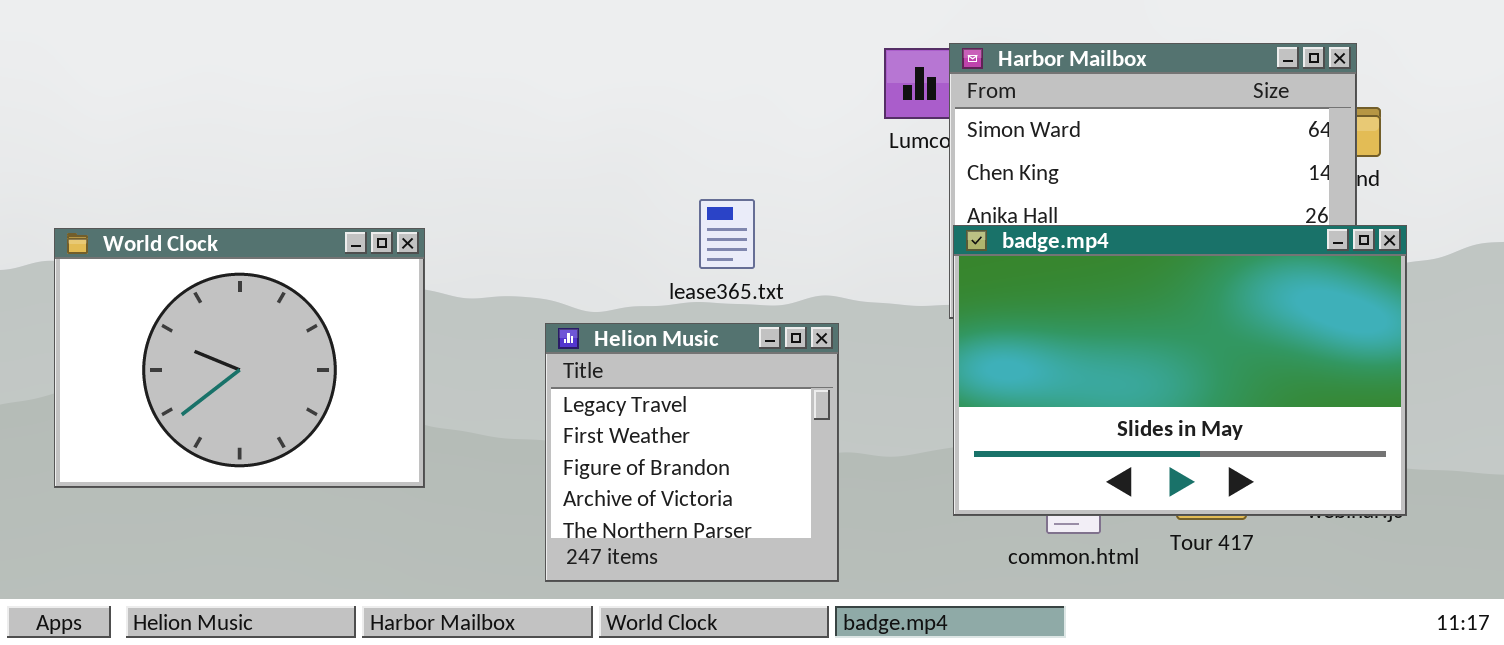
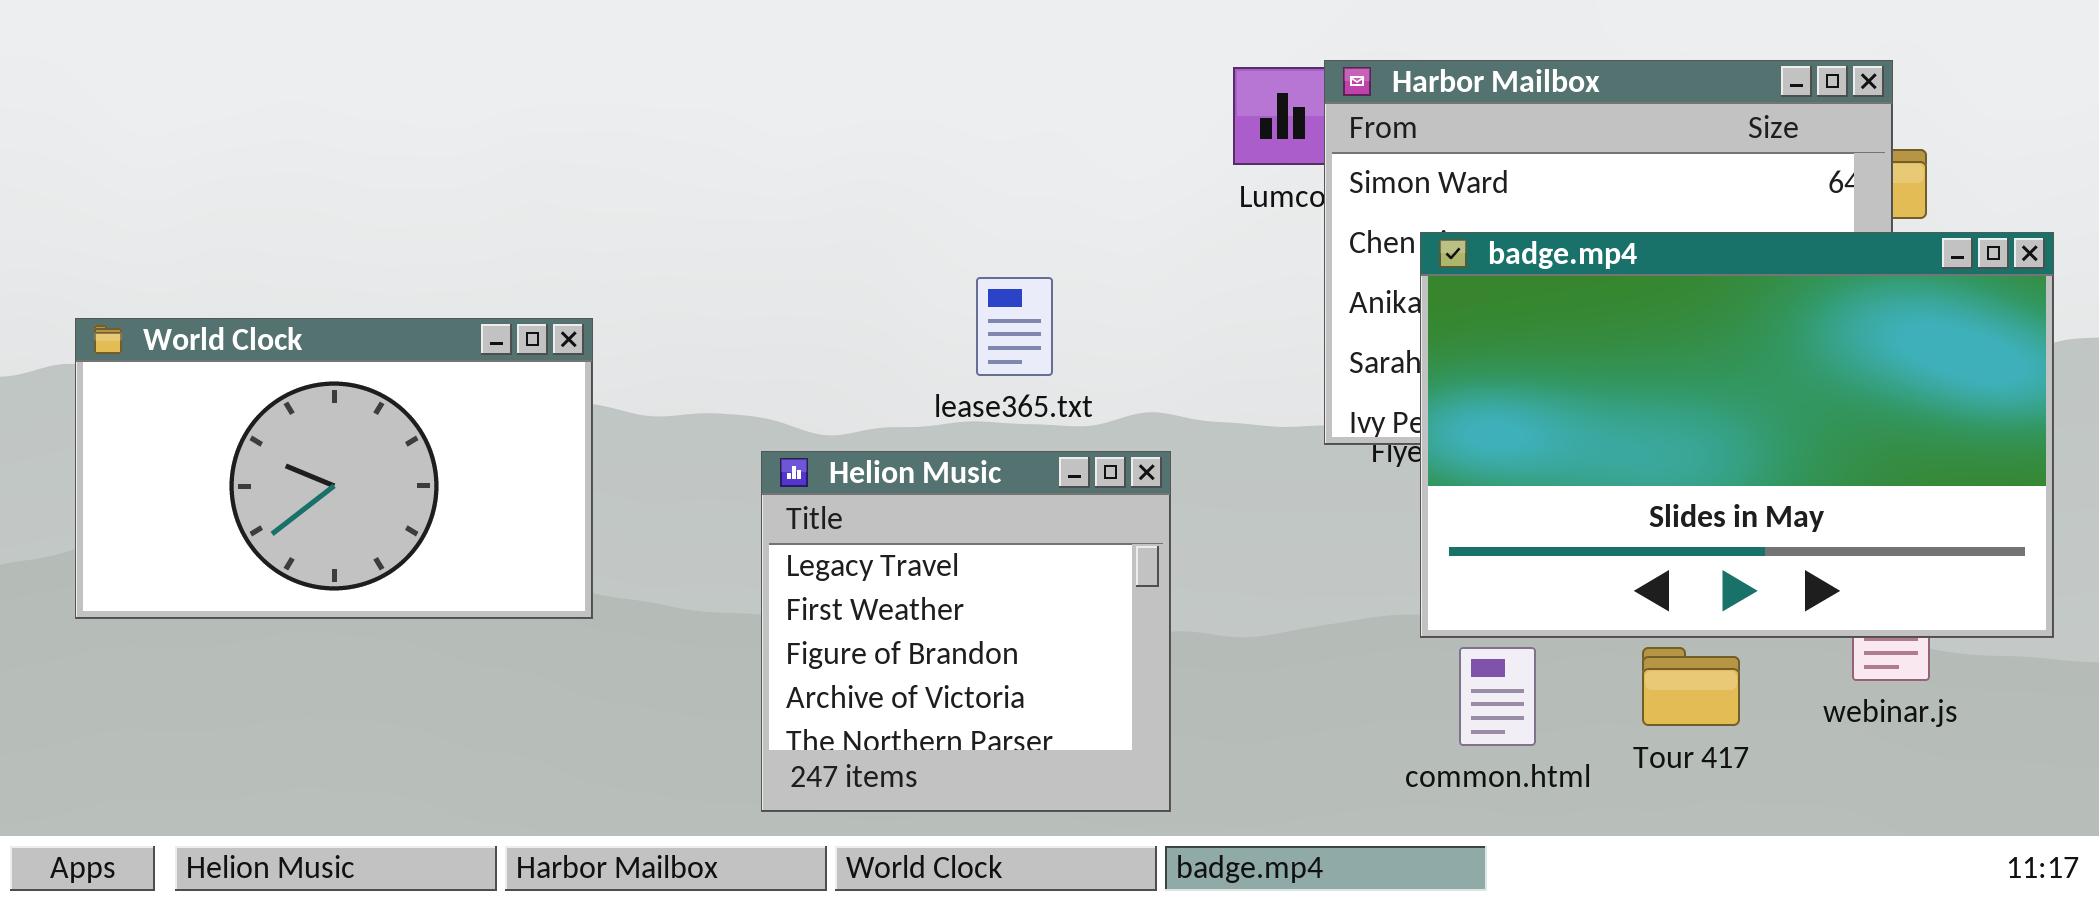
badge.mp4: [953,225,1407,516] -> [1420,232,2054,638], moved
World Clock: [54,228,425,488] -> [75,318,593,619], resized

